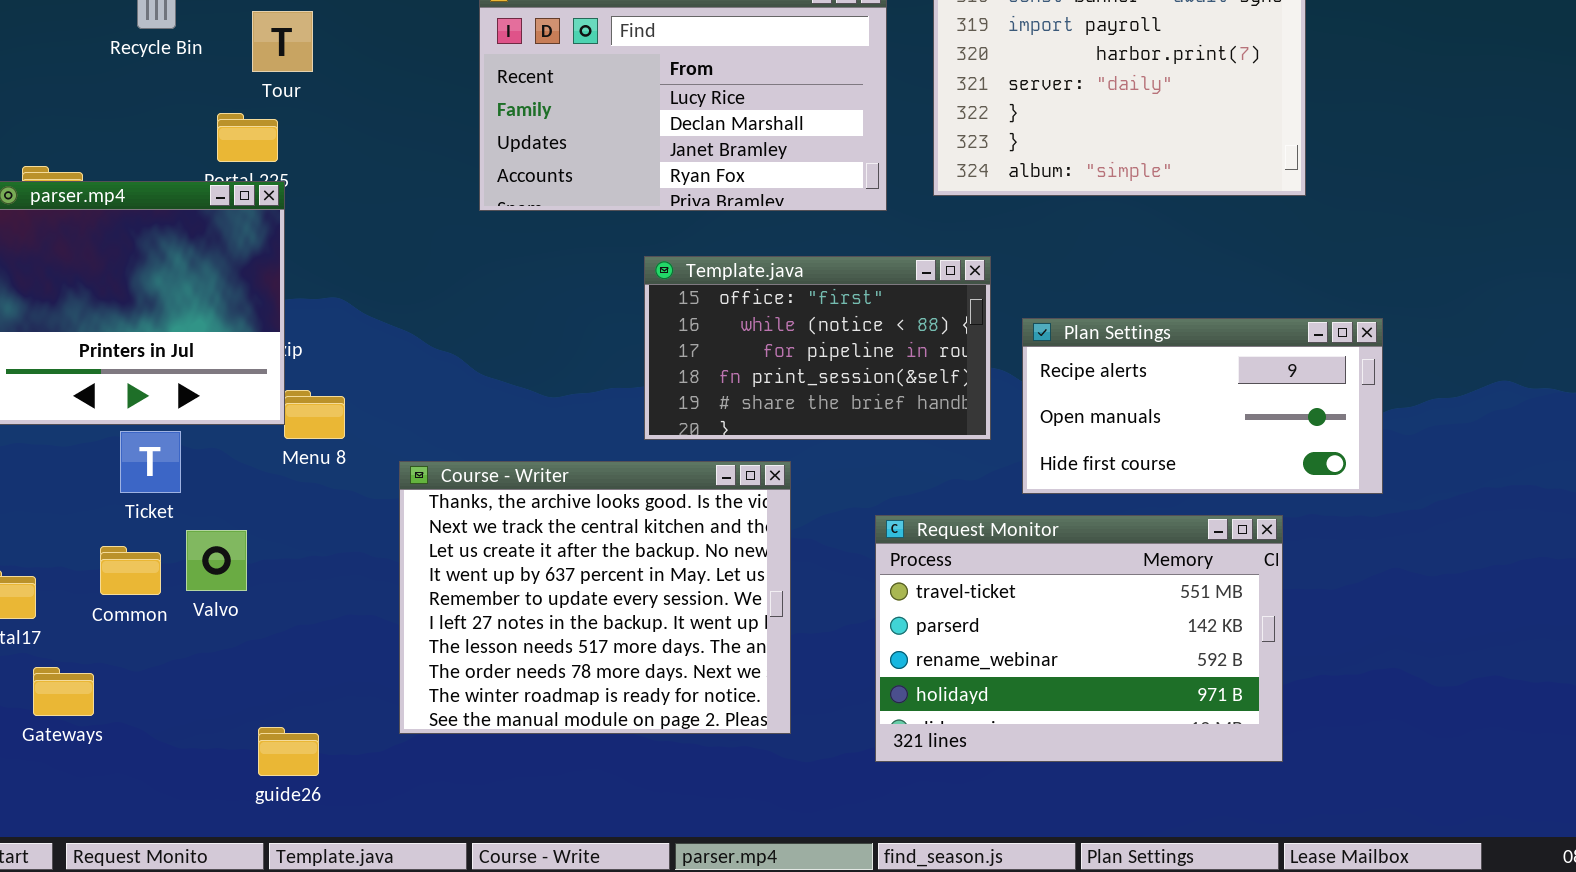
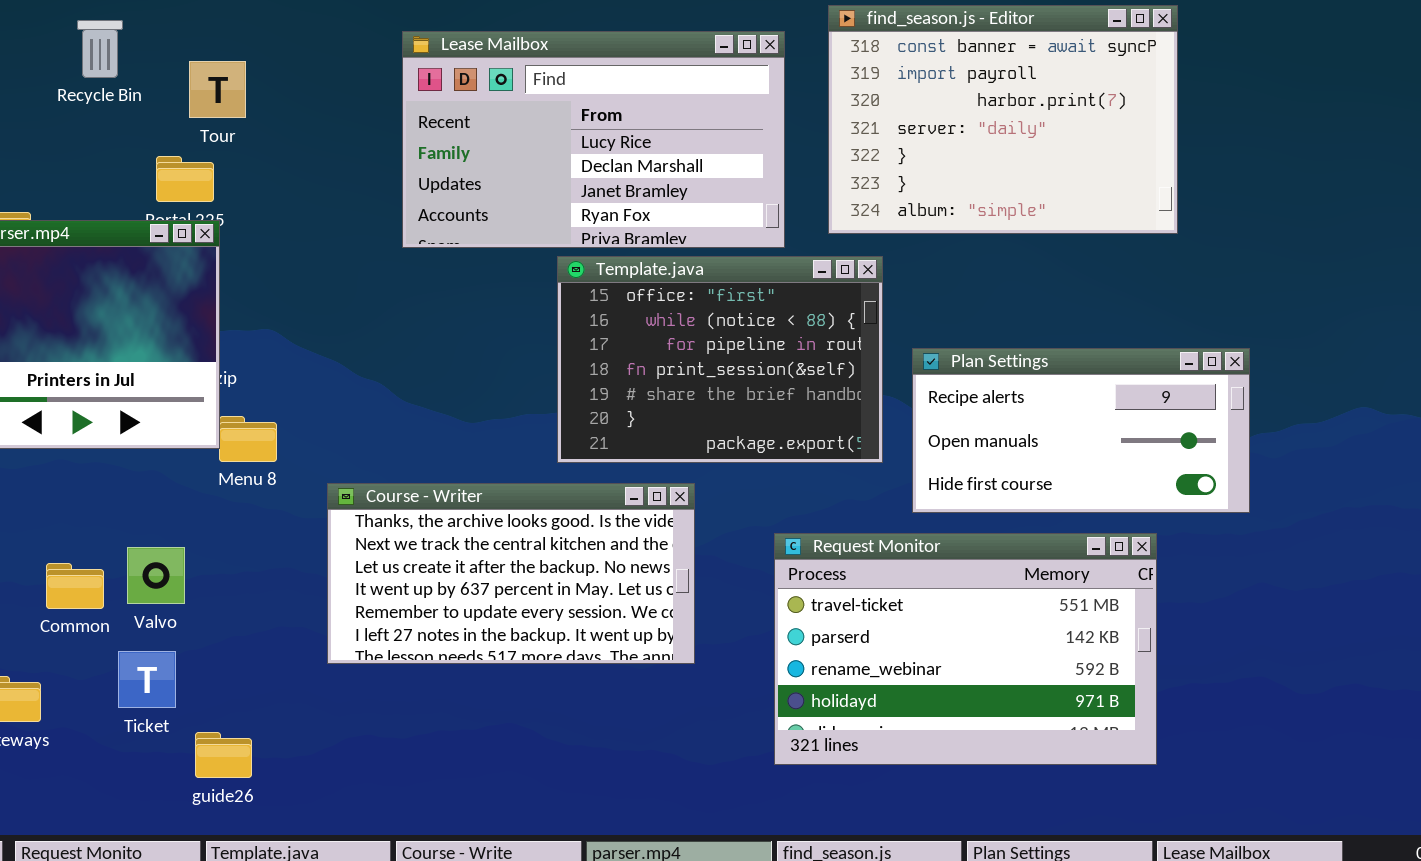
Template.java: [644,256,991,440] -> [557,256,883,463], resized
Ticket: [120,431,181,493] -> [118,651,176,708], moved
Course - Writer: [399,461,791,734] -> [327,483,695,664], resized

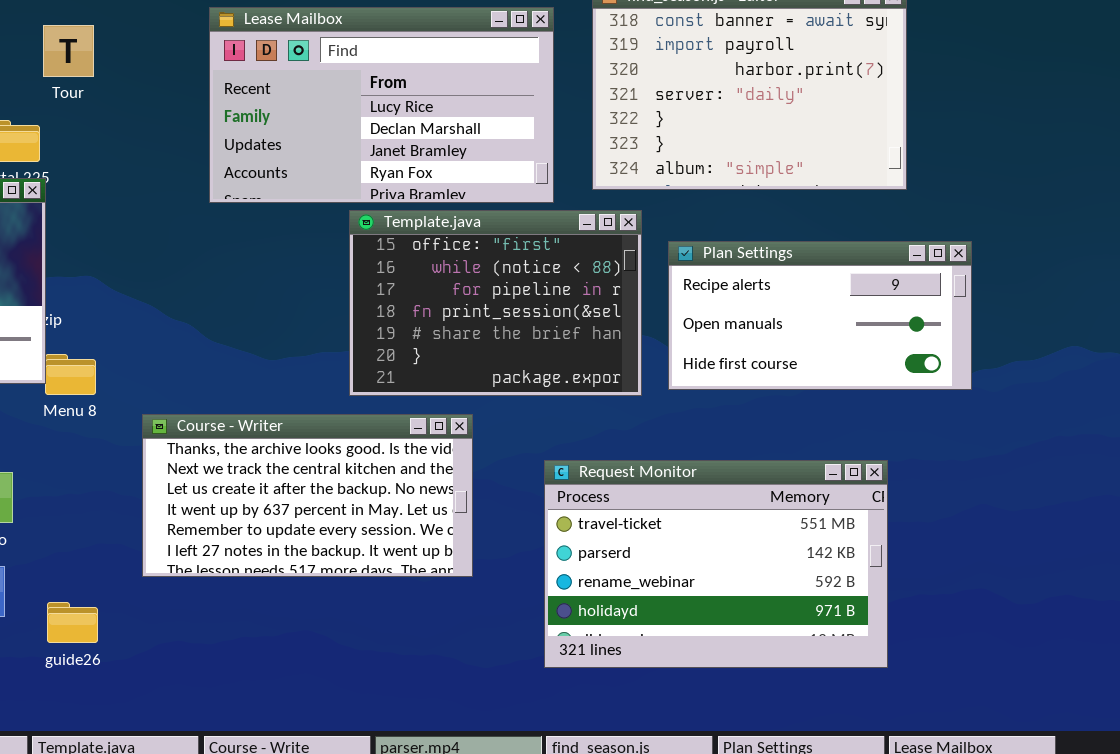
Tour: [189,61,246,118] -> [43,25,94,77], moved
Plan Settings: [912,348,1250,513] -> [668,241,972,390], moved
guide26: [195,732,252,778] -> [47,602,98,643], moved

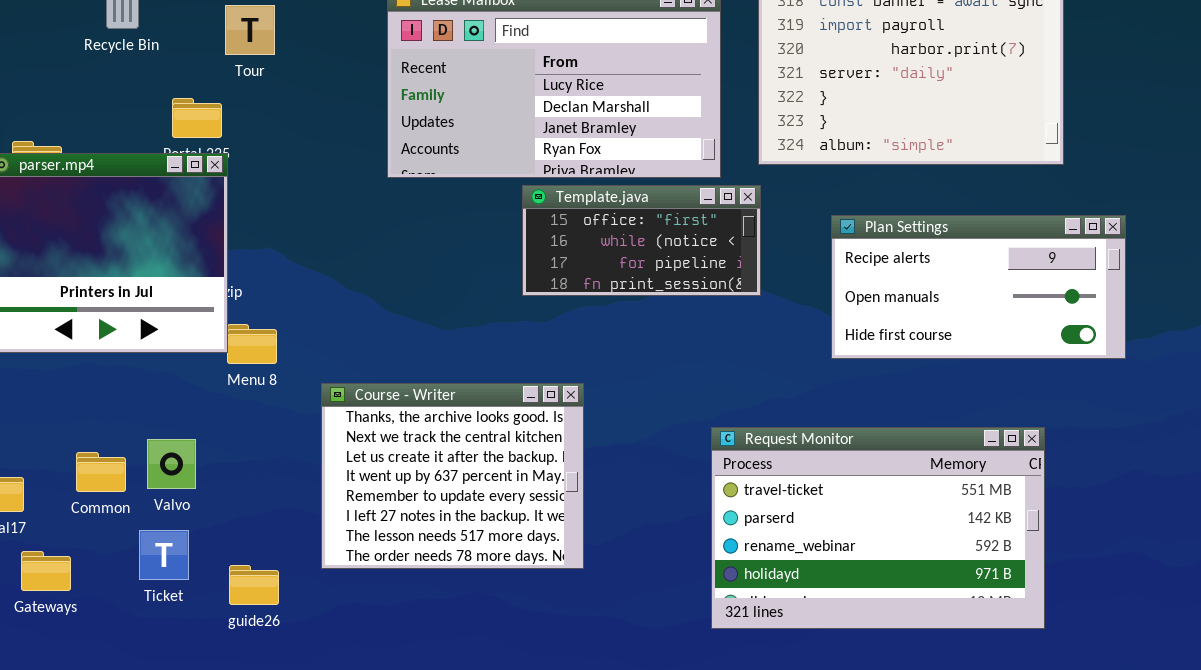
Template.java: [349,210,642,396] -> [522,185,761,296], resized
Course - Writer: [142,414,473,577] -> [321,383,584,569], resized

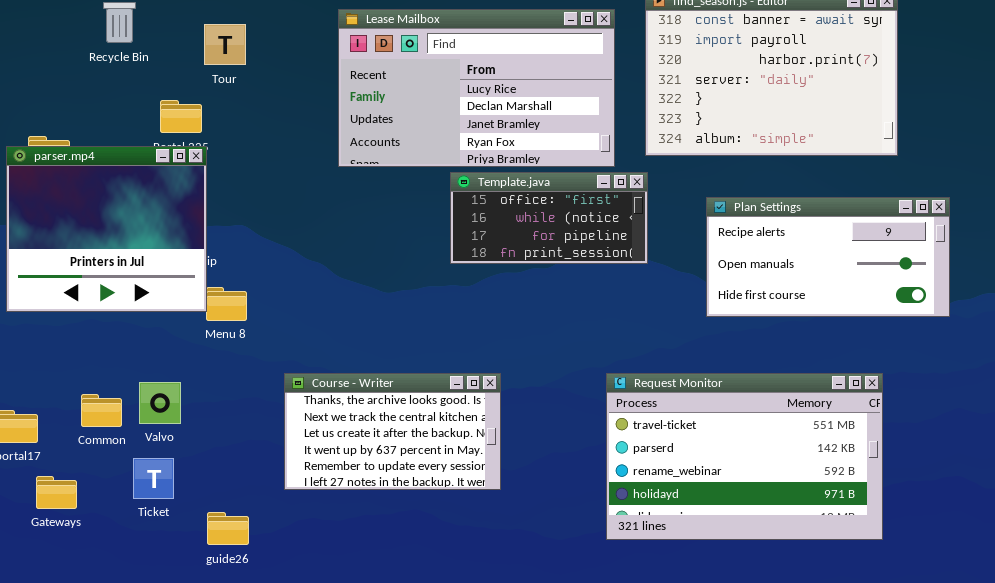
Course - Writer: [321,383,584,569] -> [284,373,501,490], resized
guide26: [229,565,279,605] -> [207,512,249,545], moved

